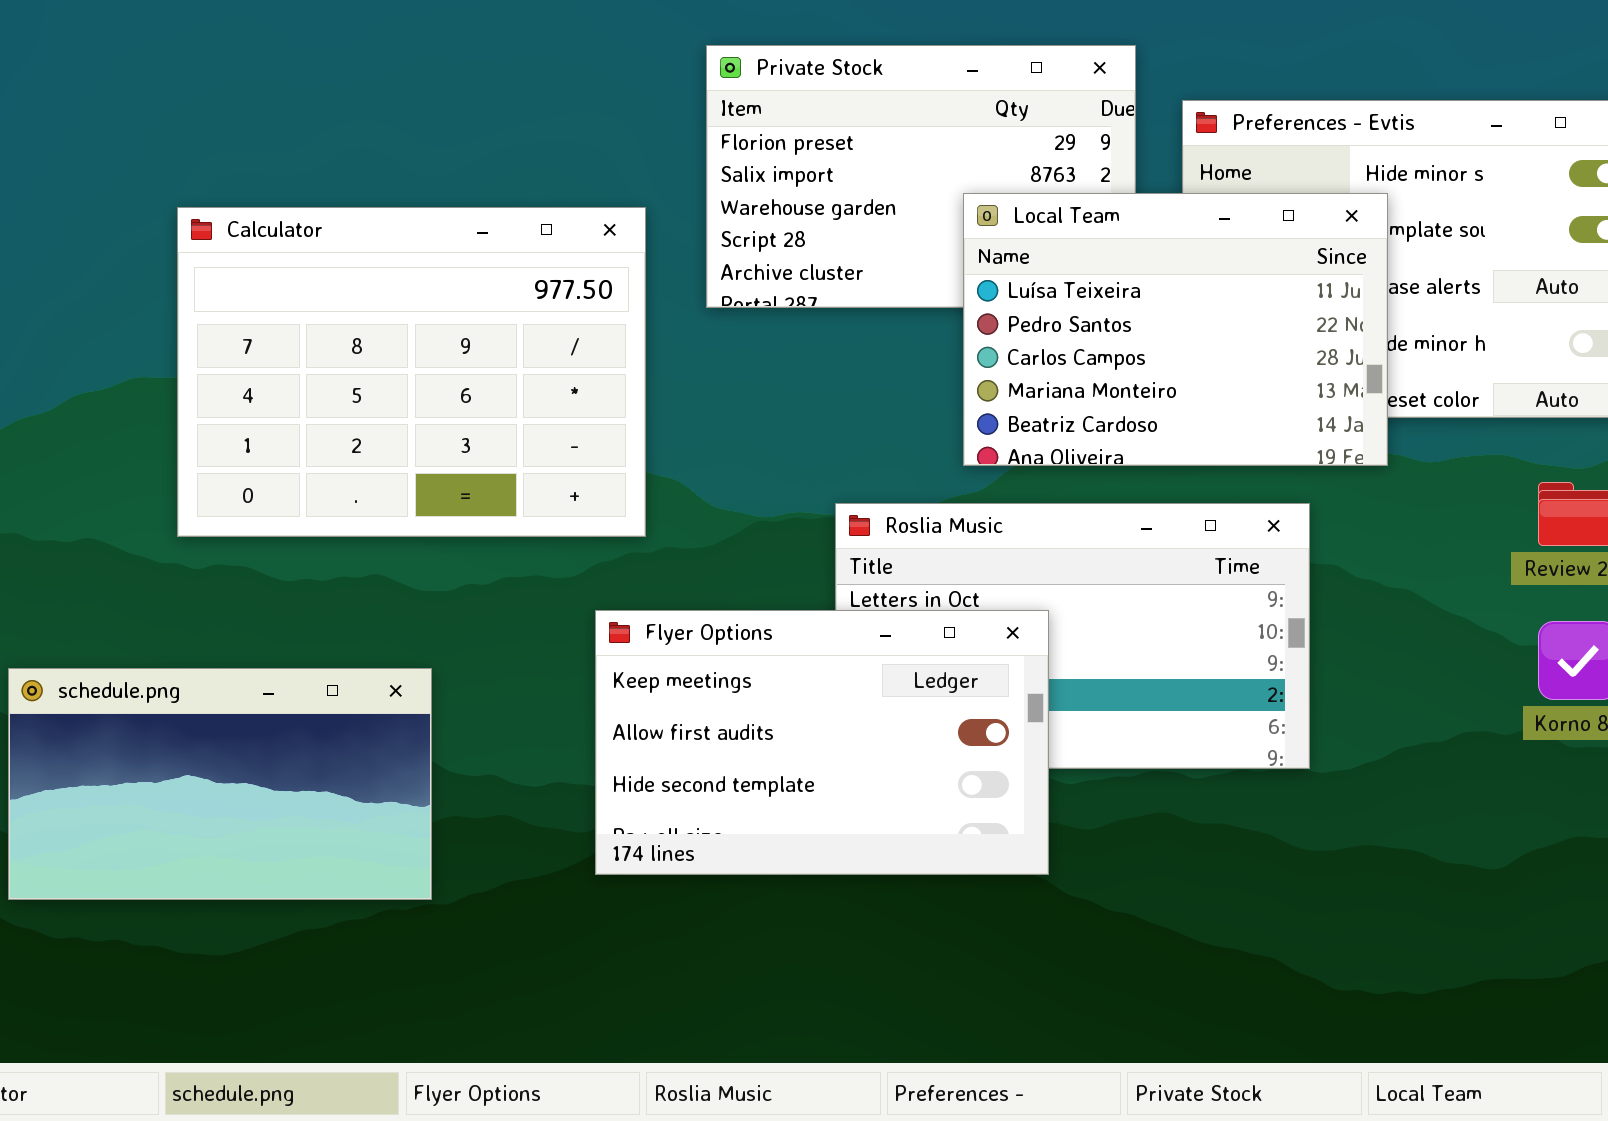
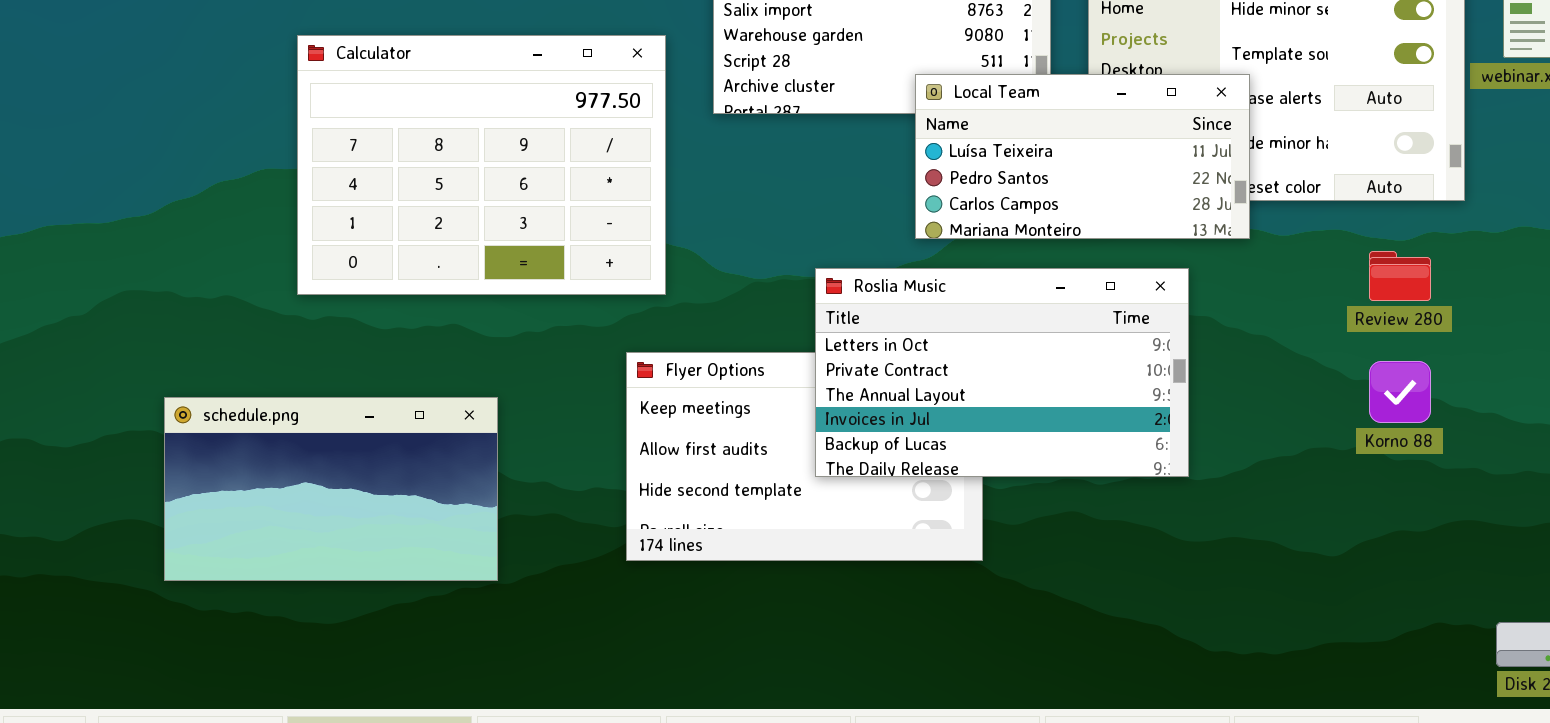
Local Team: [963,193,1388,466] -> [915,74,1250,239], resized
Roslia Music: [835,503,1310,769] -> [815,268,1189,477], raised

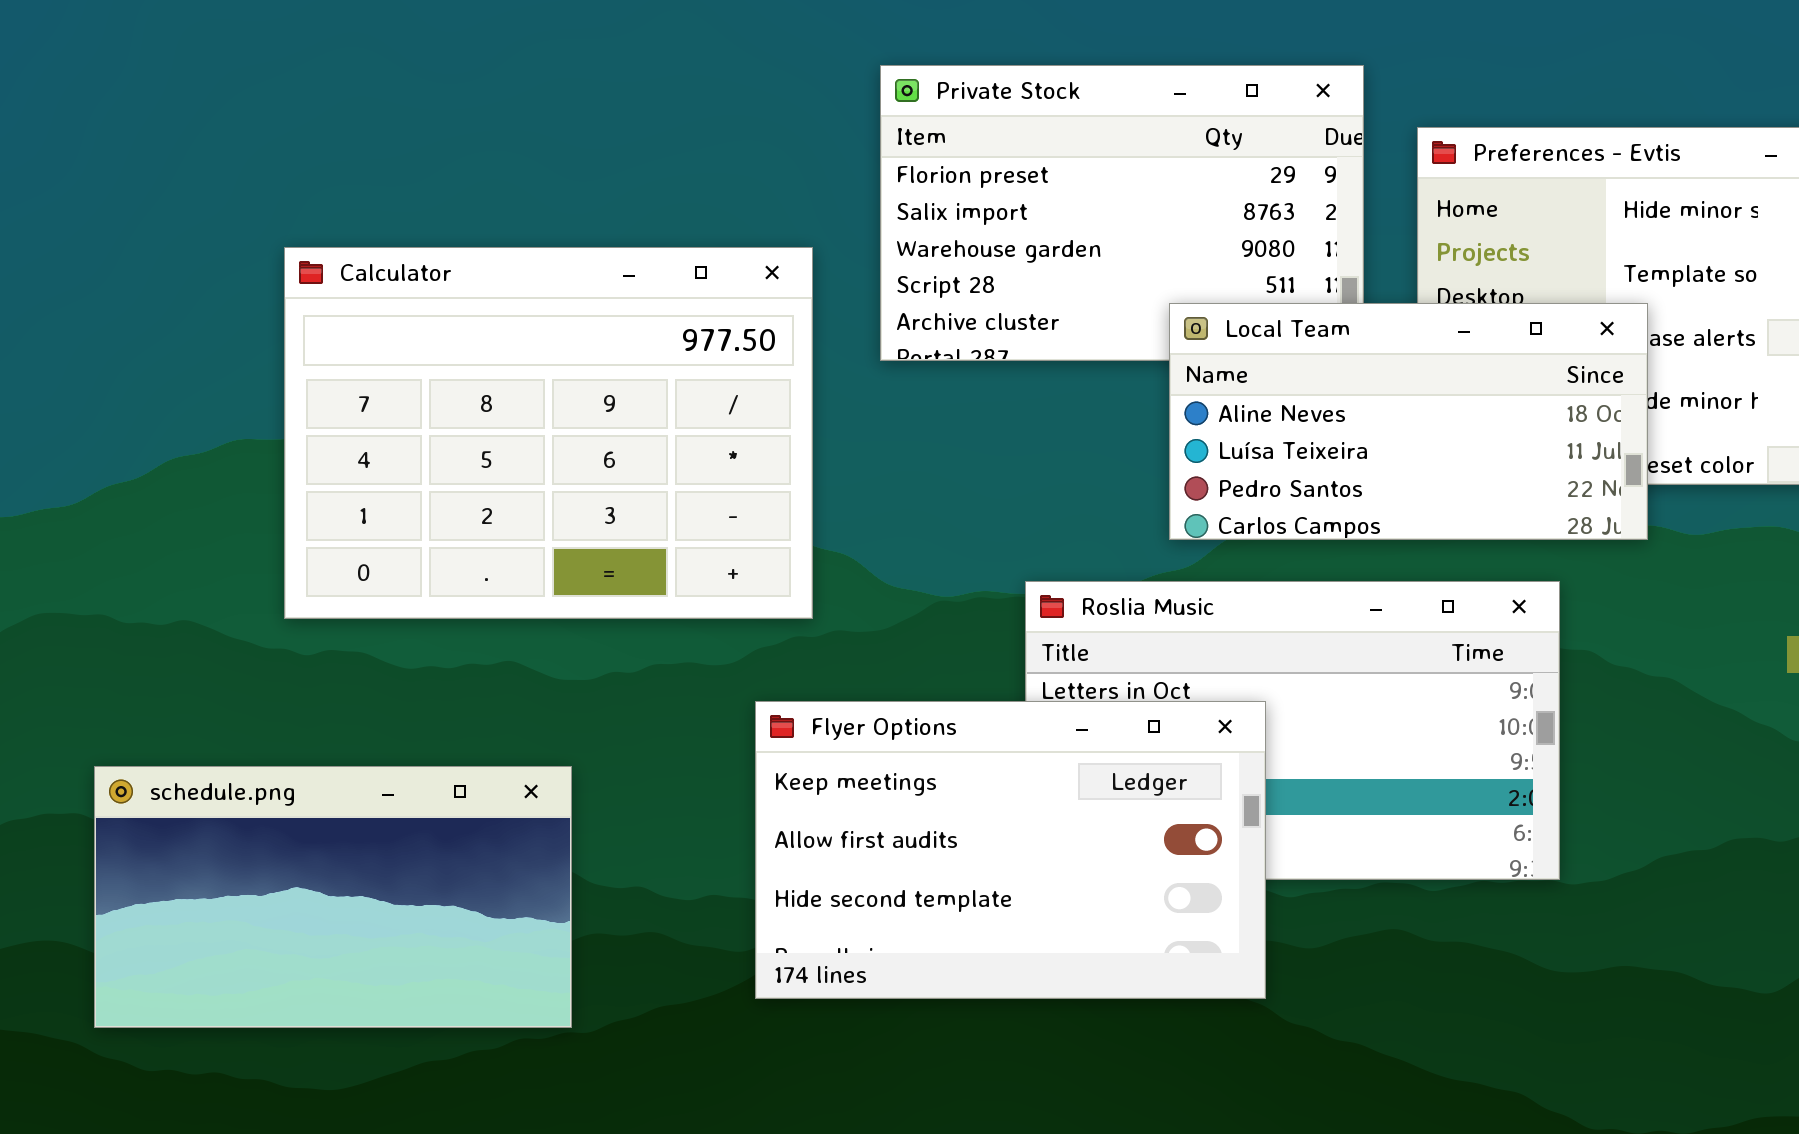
Local Team: [915,74,1250,239] -> [1169,303,1648,540], scrolled up 1 row
Flyer Options: [626,352,983,561] -> [755,701,1266,999], raised

